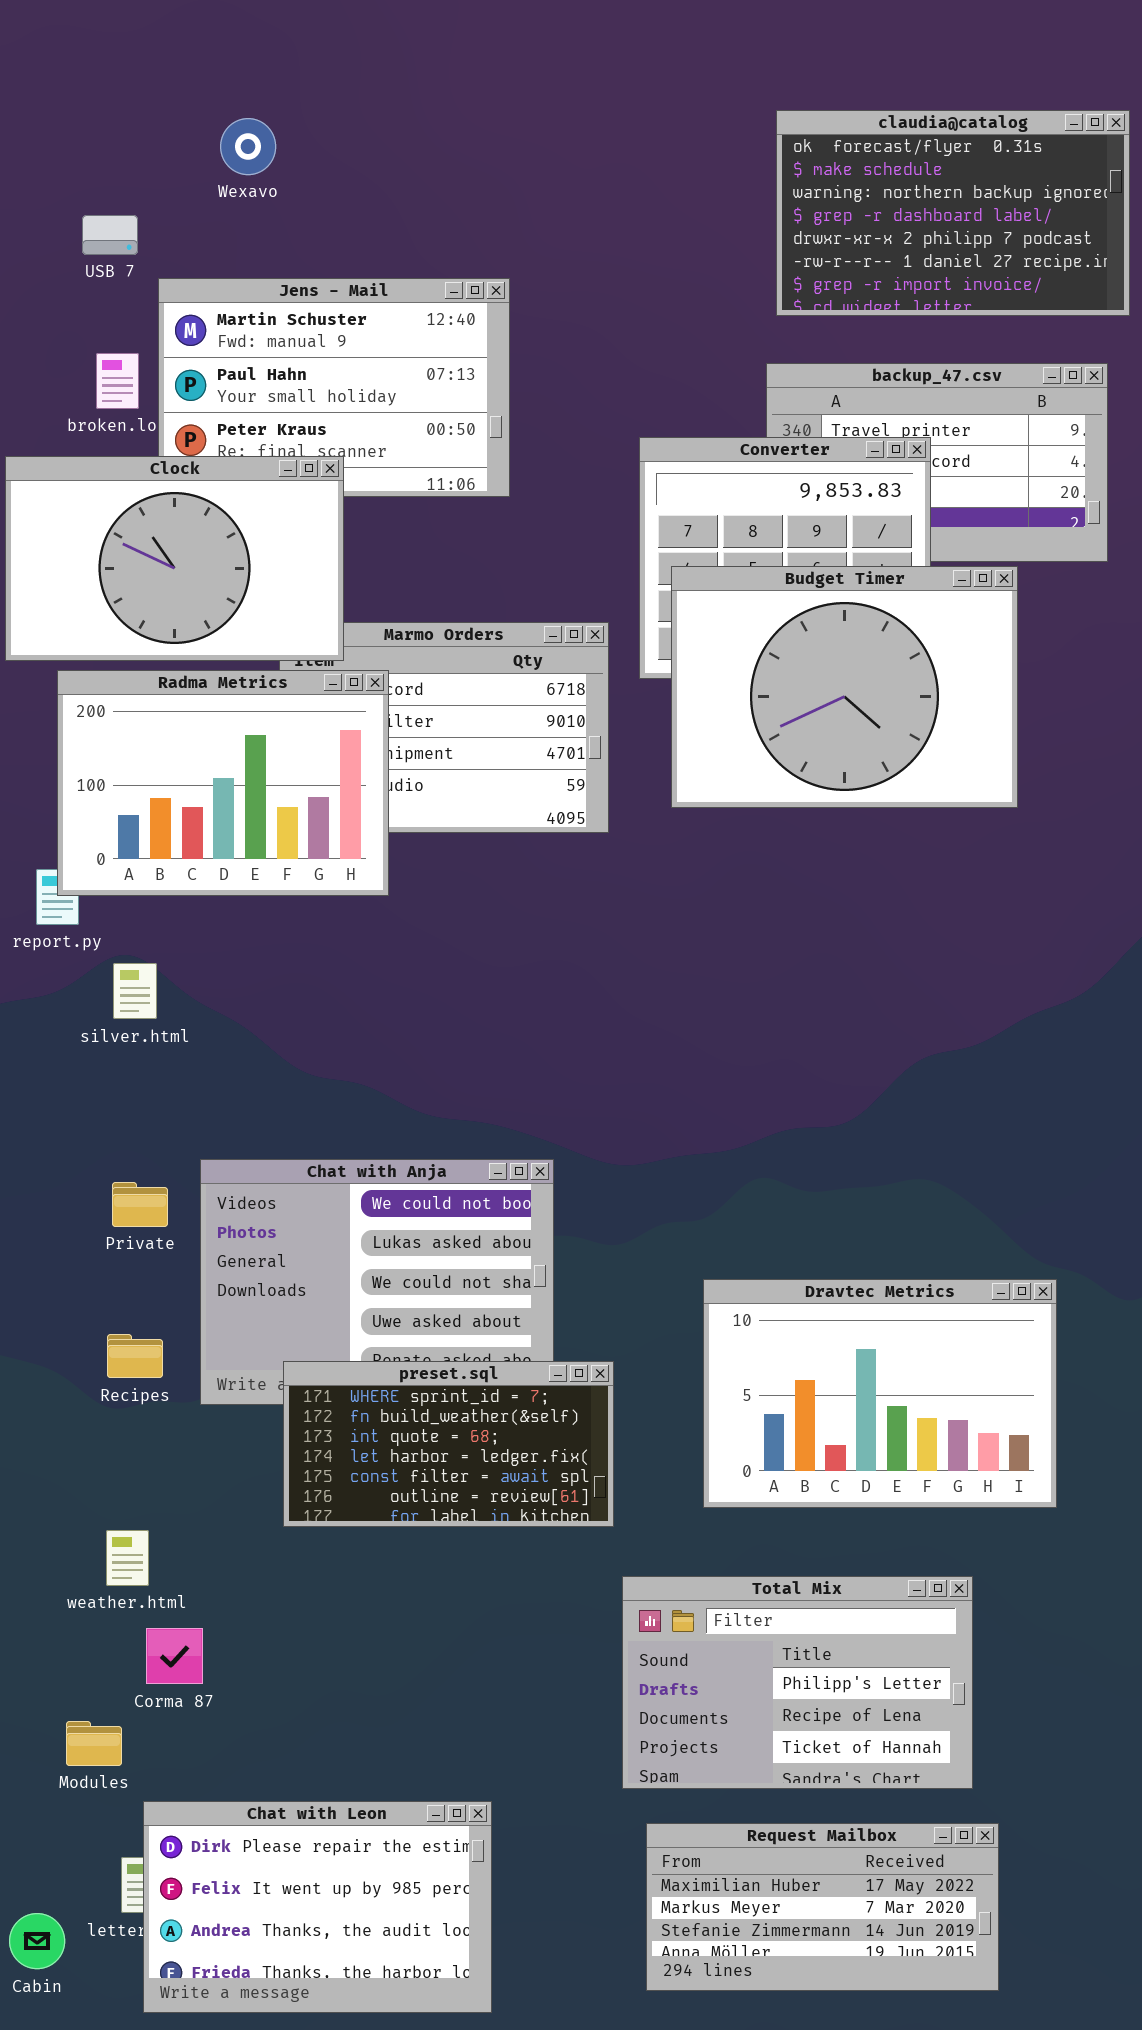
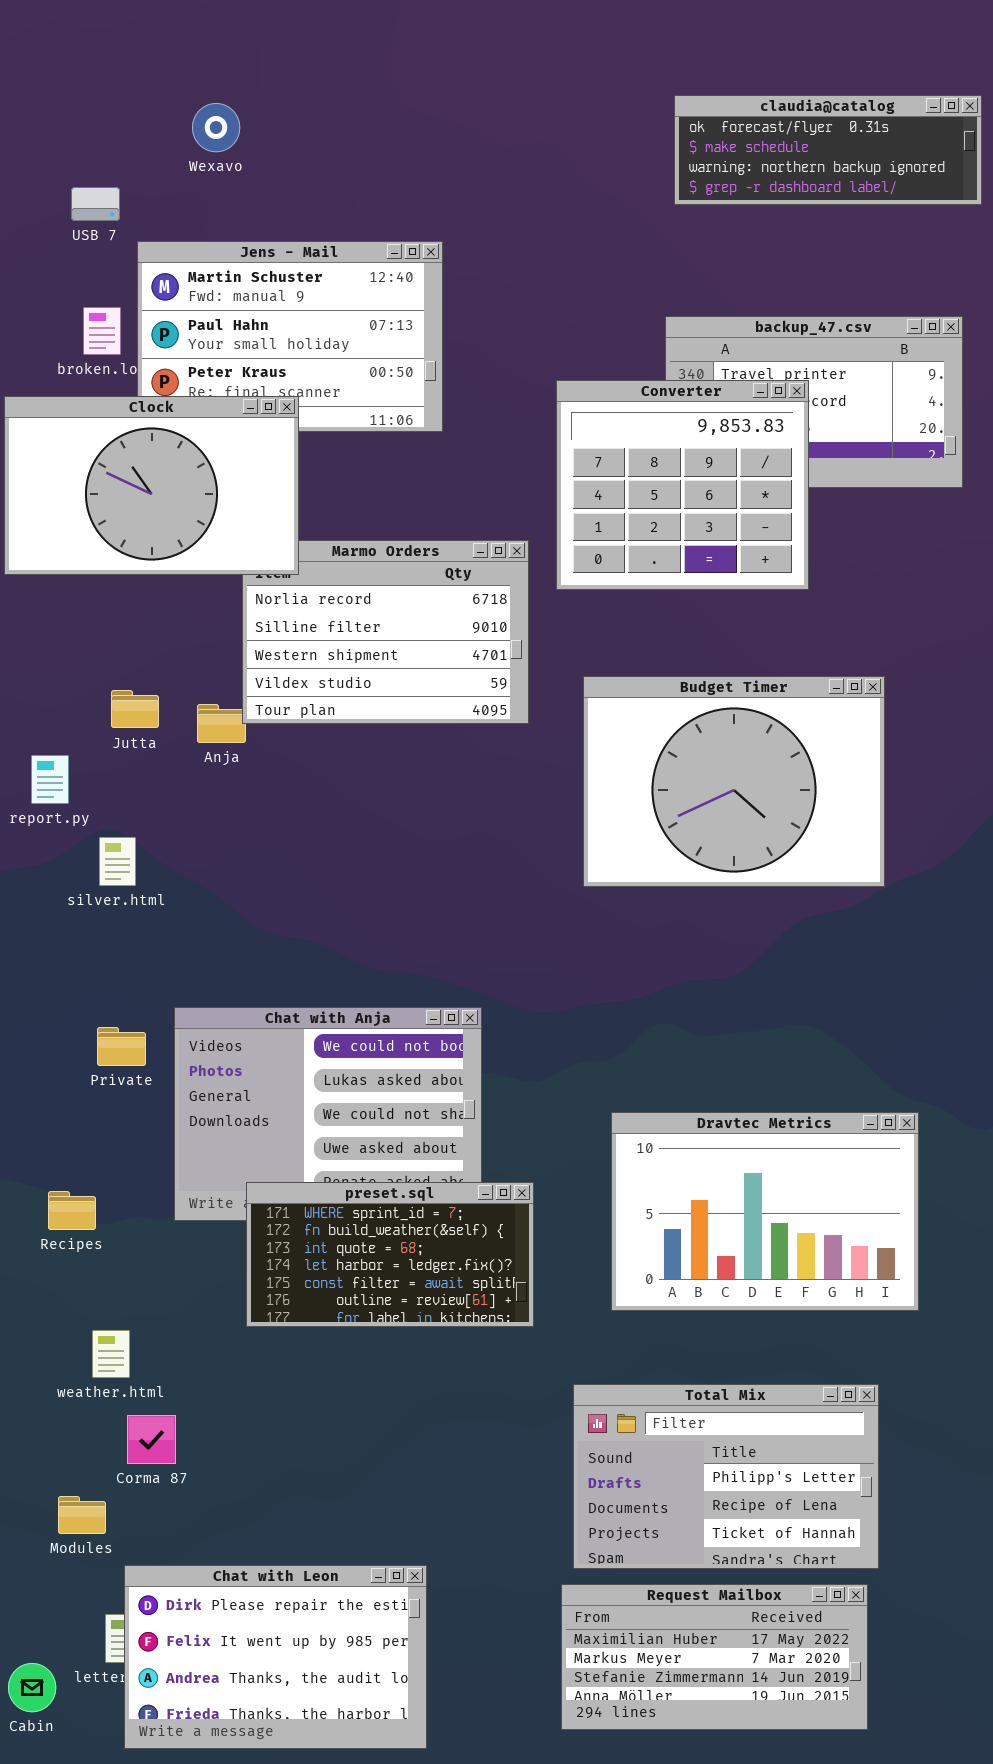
claudia@catalog: [776,110,1130,316] -> [674,95,982,205], resized
Budget Timer: [671,566,1018,808] -> [583,676,885,887], moved
Radma Metrics: [57,670,389,896] -> none, closed
Recipes: [107,1334,163,1378] -> [48,1191,96,1230], moved
Total Mix: [622,1576,973,1789] -> [573,1384,879,1569], moved

